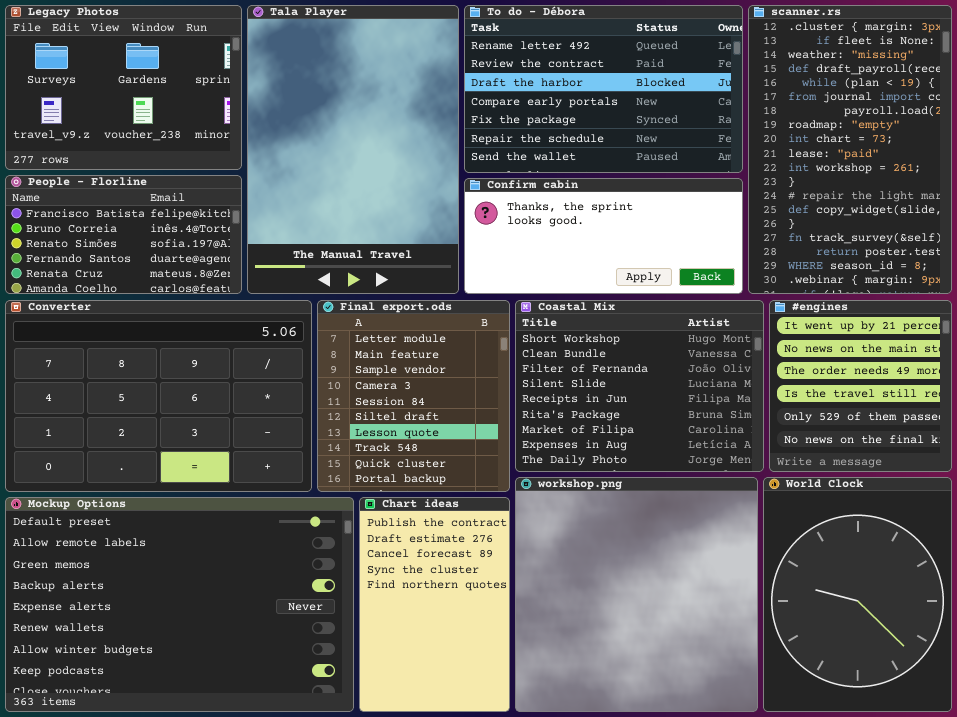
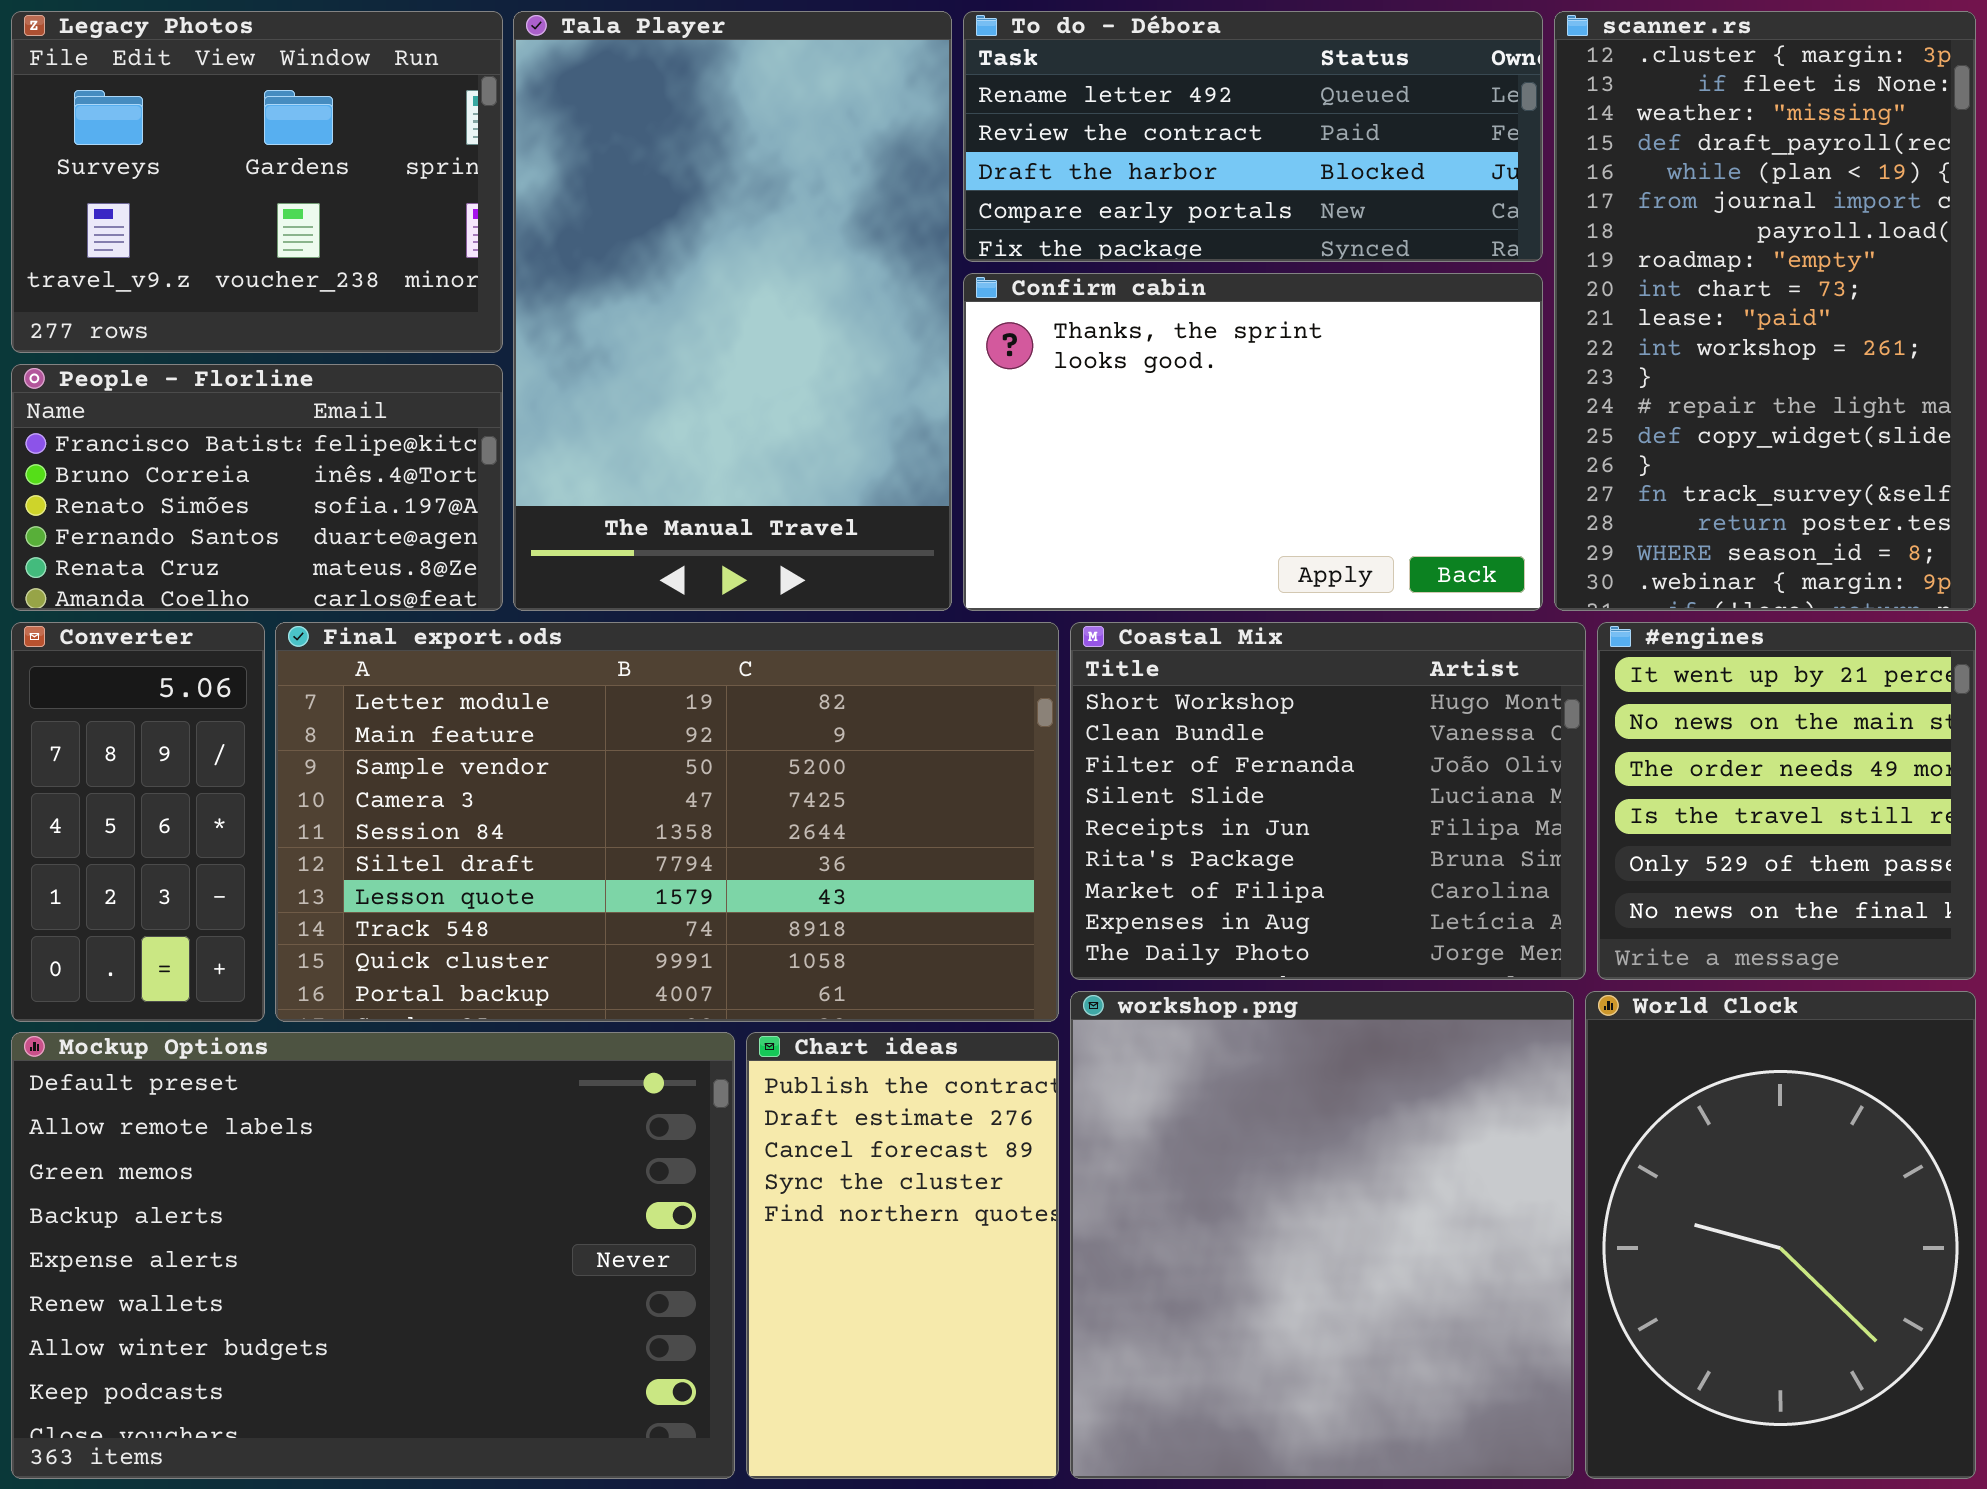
To do - Débora: [464,5,743,173] -> [963,11,1543,262], resized
Confirm cabin: [464,178,743,294] -> [963,273,1543,611], resized
Converter: [5,300,312,492] -> [11,622,265,1022], resized
Final export.ods: [317,300,510,492] -> [275,622,1059,1022], resized

